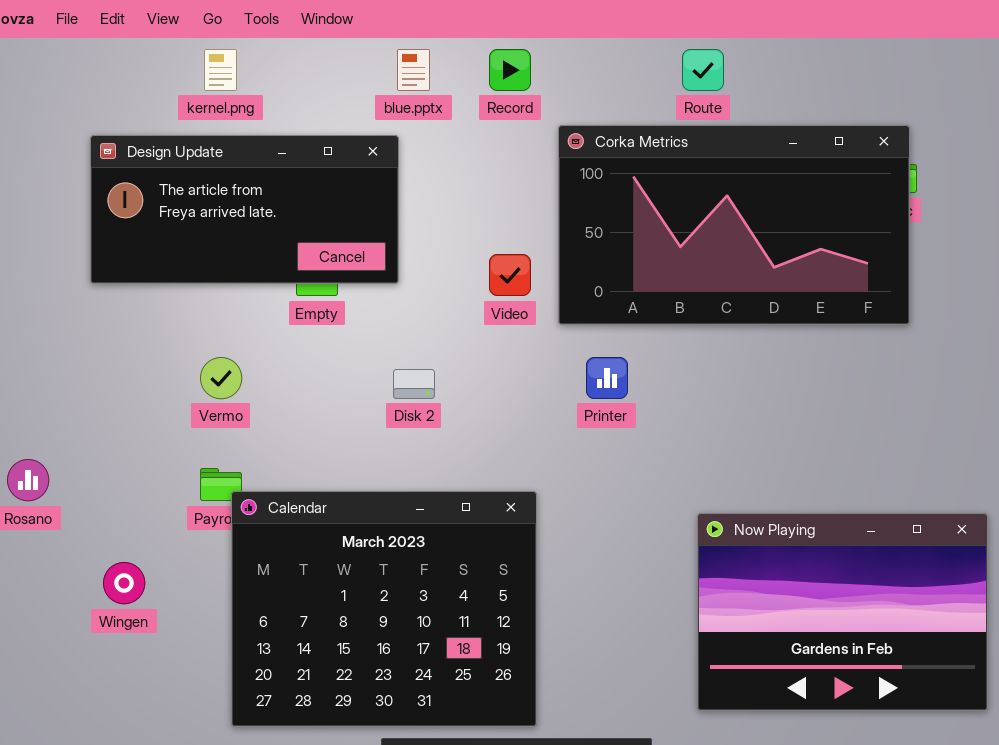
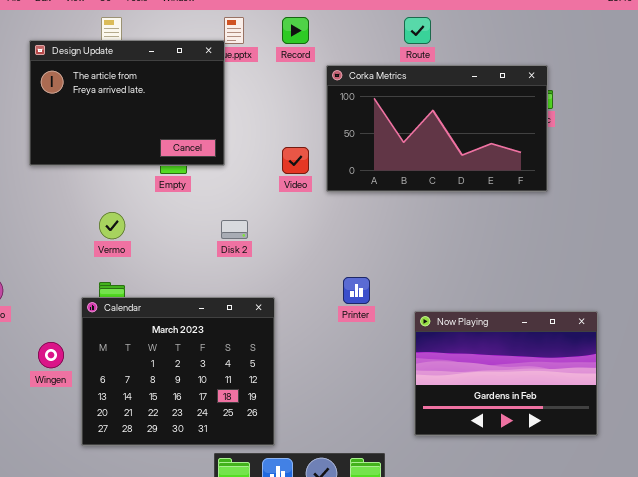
Design Update: [90,135,399,284] -> [29,40,225,166], resized
Printer: [586,357,628,399] -> [343,277,370,304], moved
Calendar: [231,491,537,727] -> [81,297,275,446], moved

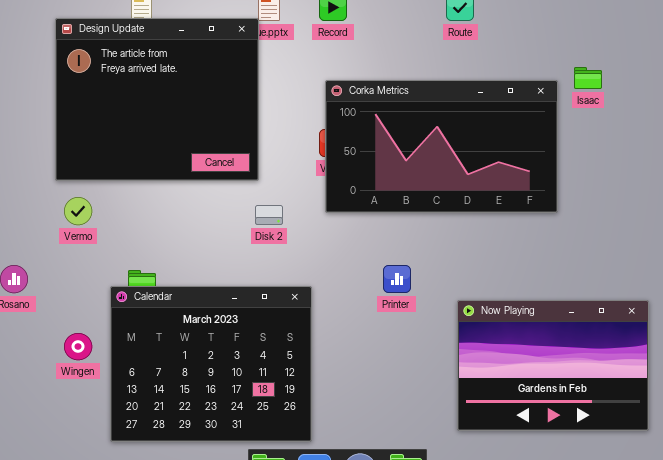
Design Update: [29,40,225,166] -> [55,18,259,181], resized
Corka Metrics: [326,65,548,192] -> [325,80,558,213], moved
Vermo: [99,212,125,239] -> [64,197,92,225], moved

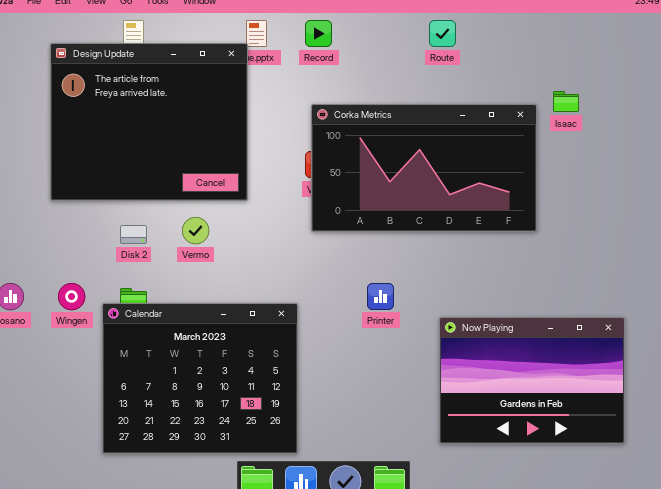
Vermo: [64,197,92,225] -> [182,217,209,244], moved
Disk 2: [255,205,283,225] -> [120,225,147,244], moved
Wingen: [64,333,92,360] -> [58,283,85,310], moved

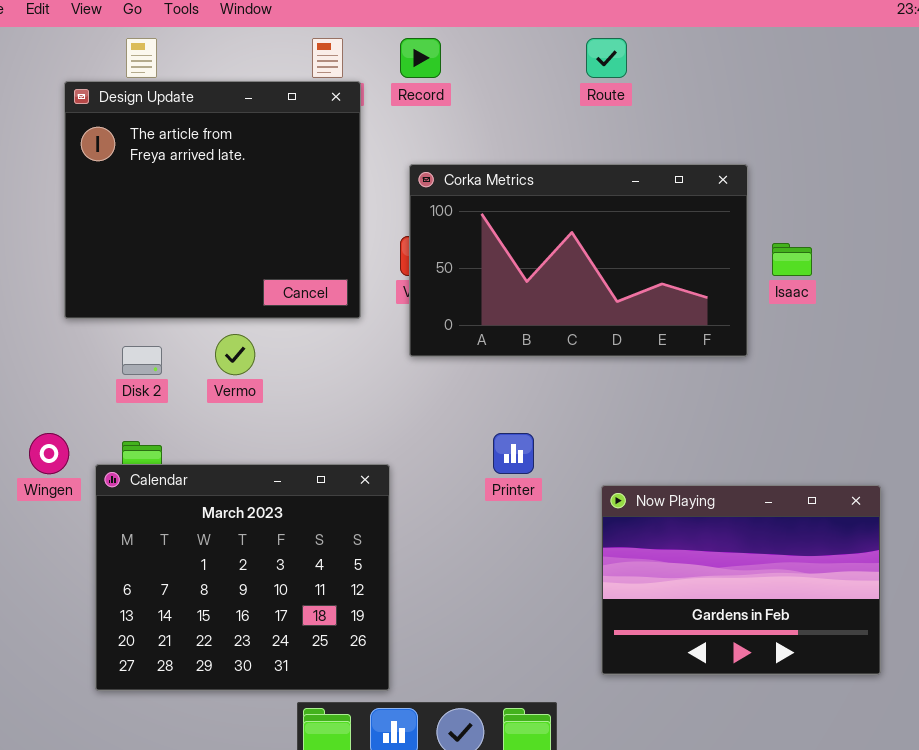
Design Update: [50,43,248,201] -> [64,81,361,319], moved
Isaac: [553,91,579,112] -> [772,243,812,276], moved

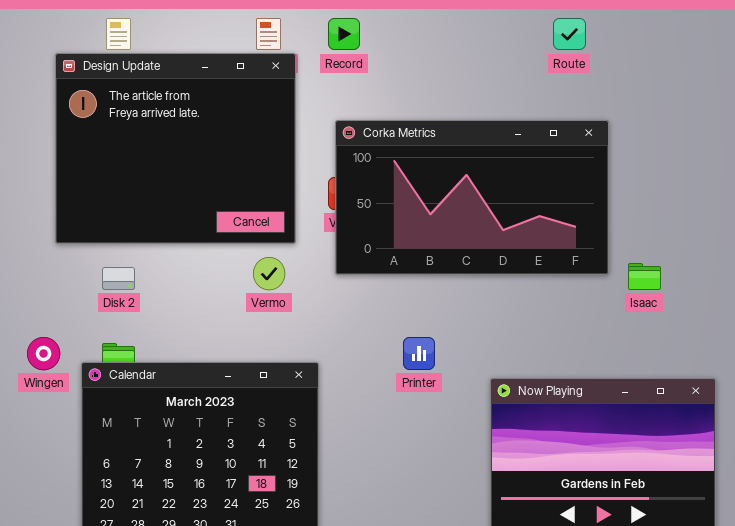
Route: [586,38,627,78] -> [553,18,586,50], moved
Isaac: [772,243,812,276] -> [628,263,661,290], moved
Vermo: [215,334,255,375] -> [253,257,285,290], moved

